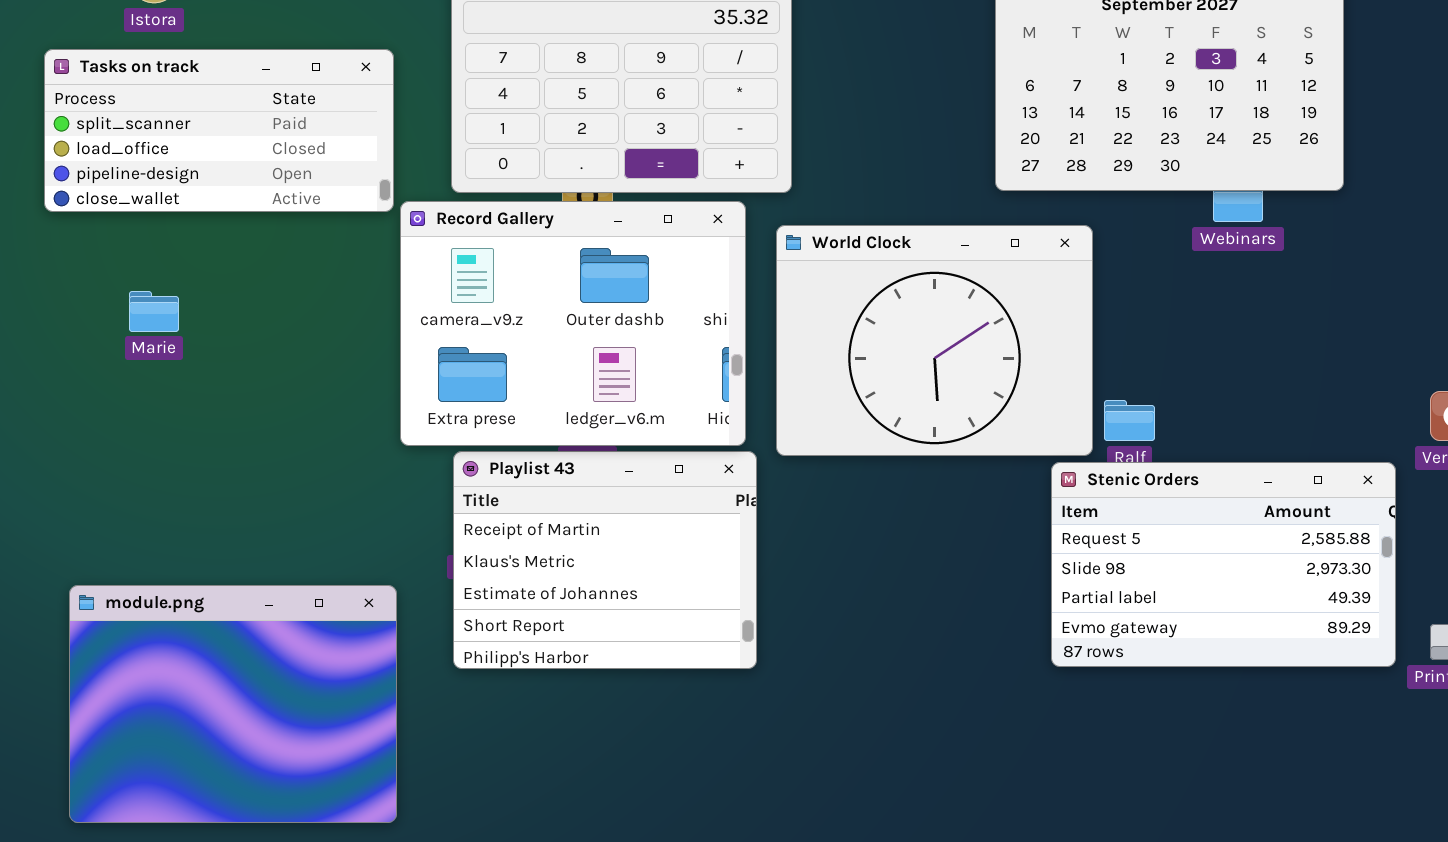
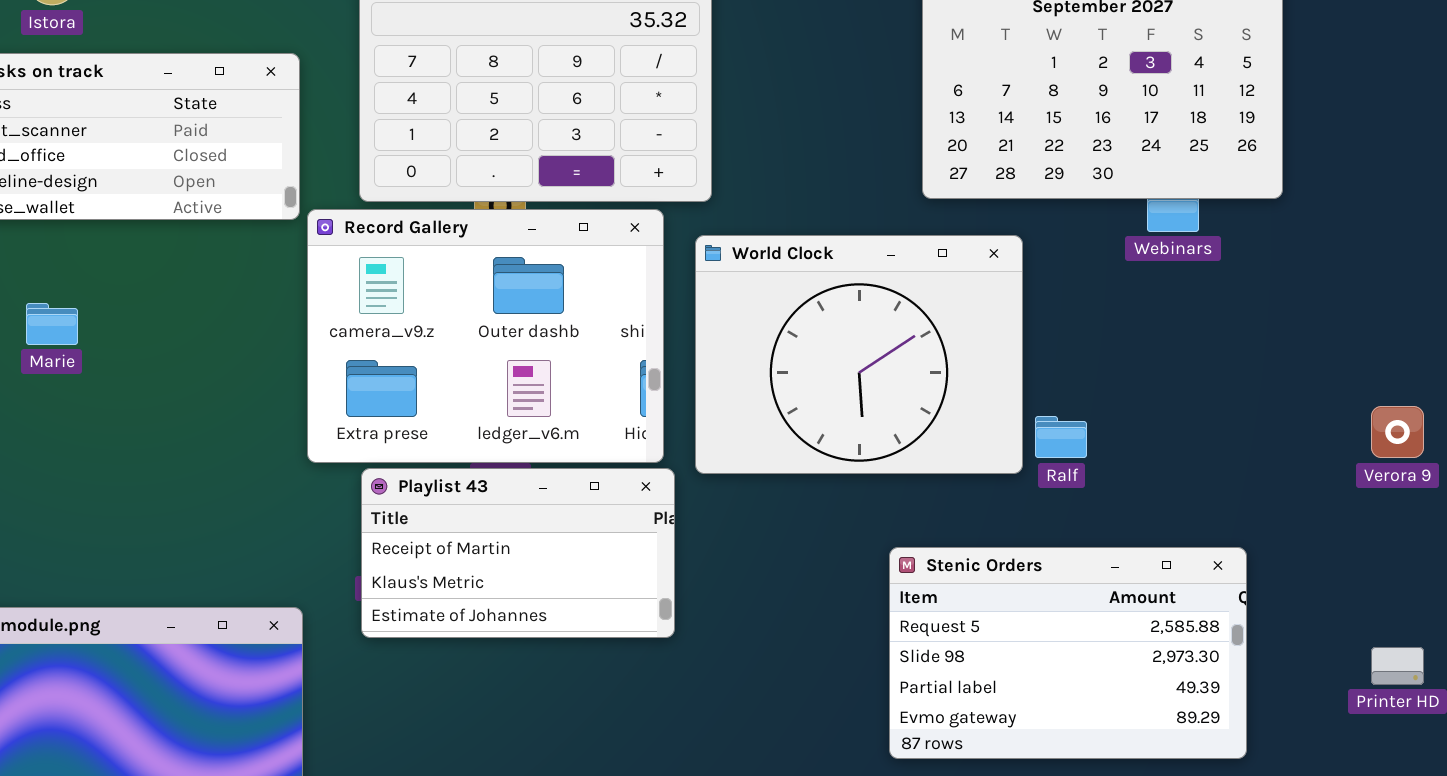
Playlist 43: [453,451,757,669] -> [361,468,675,638], resized
Stenic Orders: [1051,462,1396,667] -> [889,547,1247,759], moved

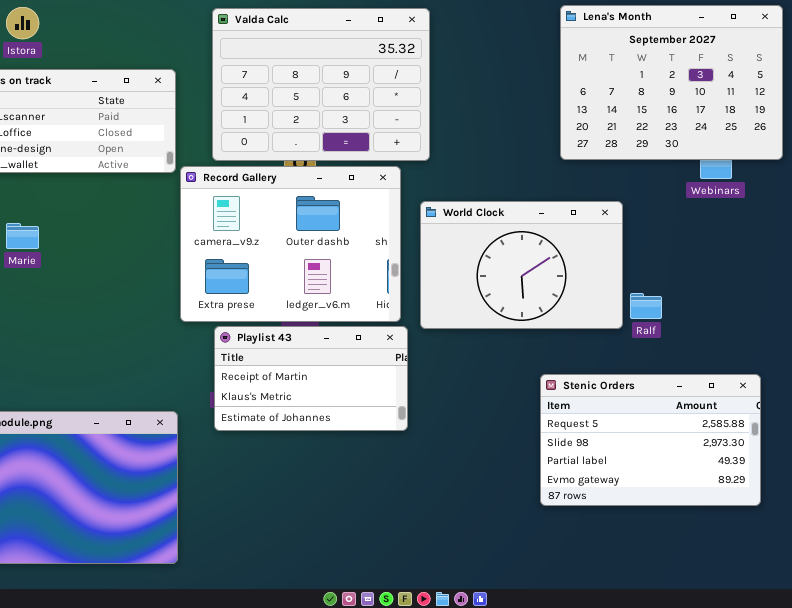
World Clock: [695,235,1023,474] -> [420,201,623,329], resized

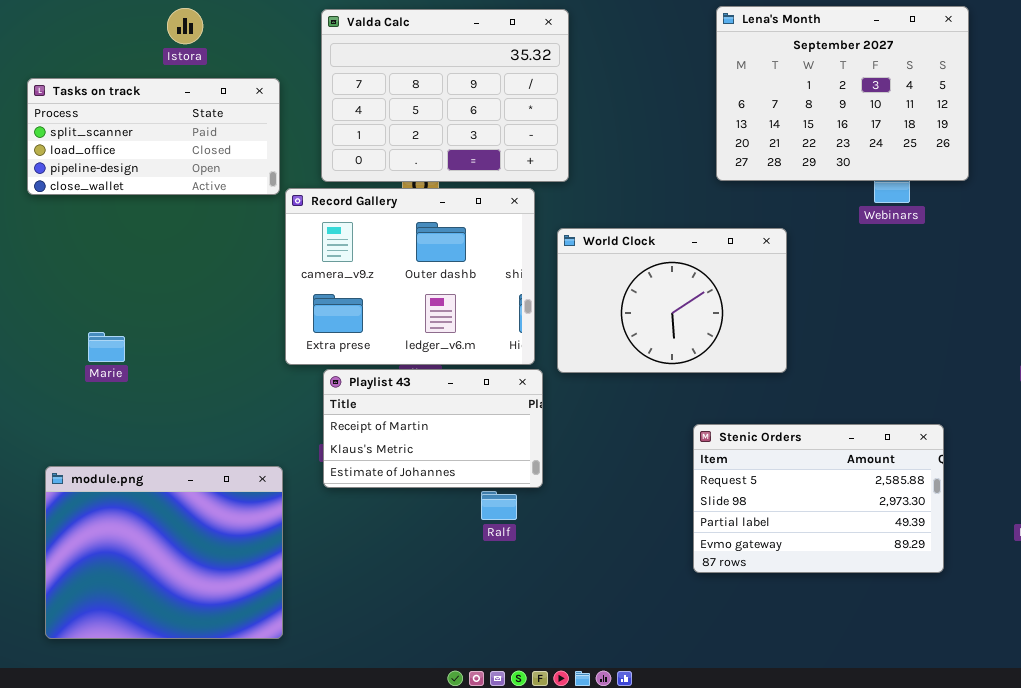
Istora: [6,7,39,39] -> [167,8,203,44], moved
Marie: [6,223,39,249] -> [88,332,125,362], moved
Ralf: [630,293,662,319] -> [481,491,517,520], moved

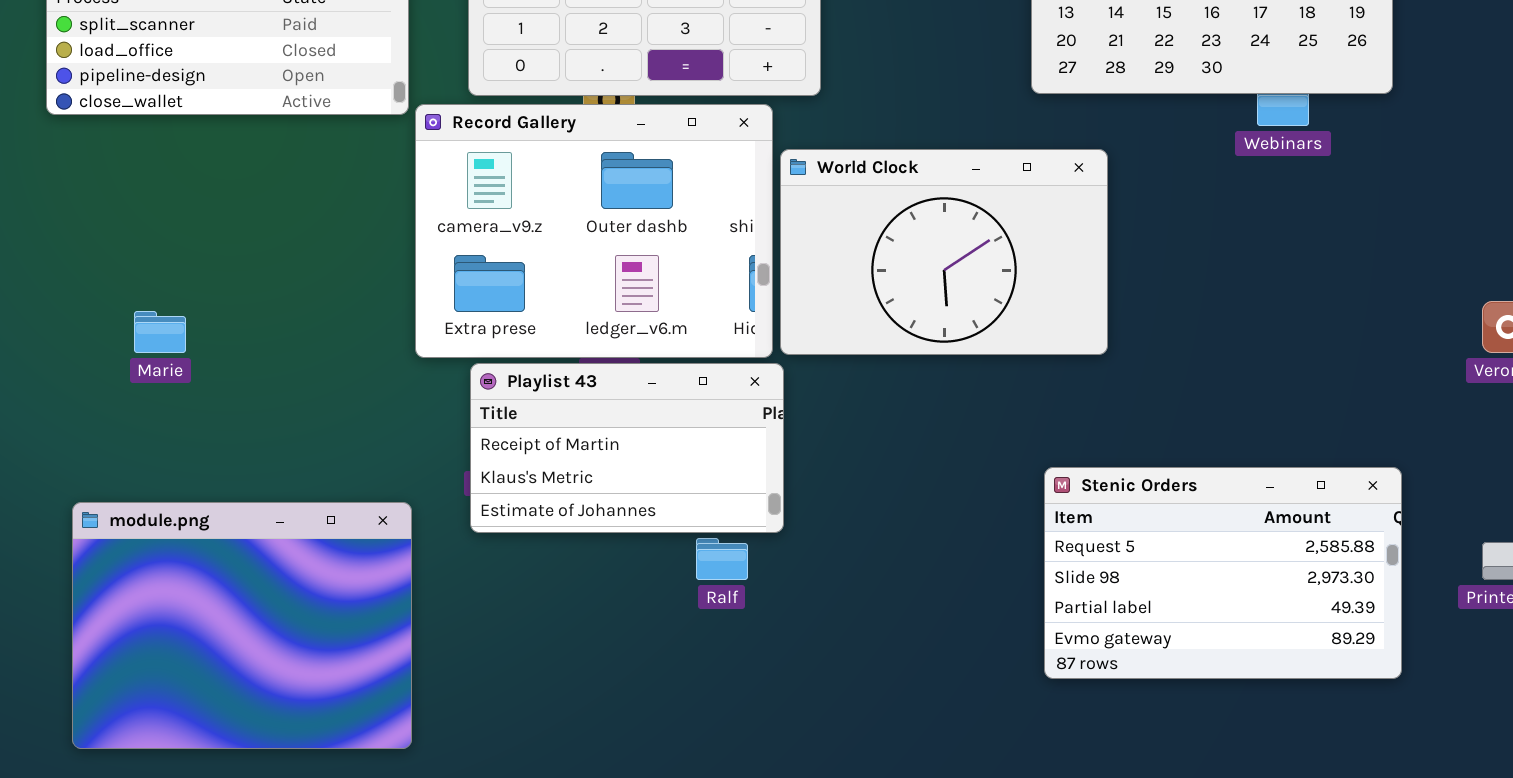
World Clock: [557,228,787,373] -> [780,149,1108,355], moved
Stenic Orders: [693,424,944,573] -> [1044,467,1402,679], moved

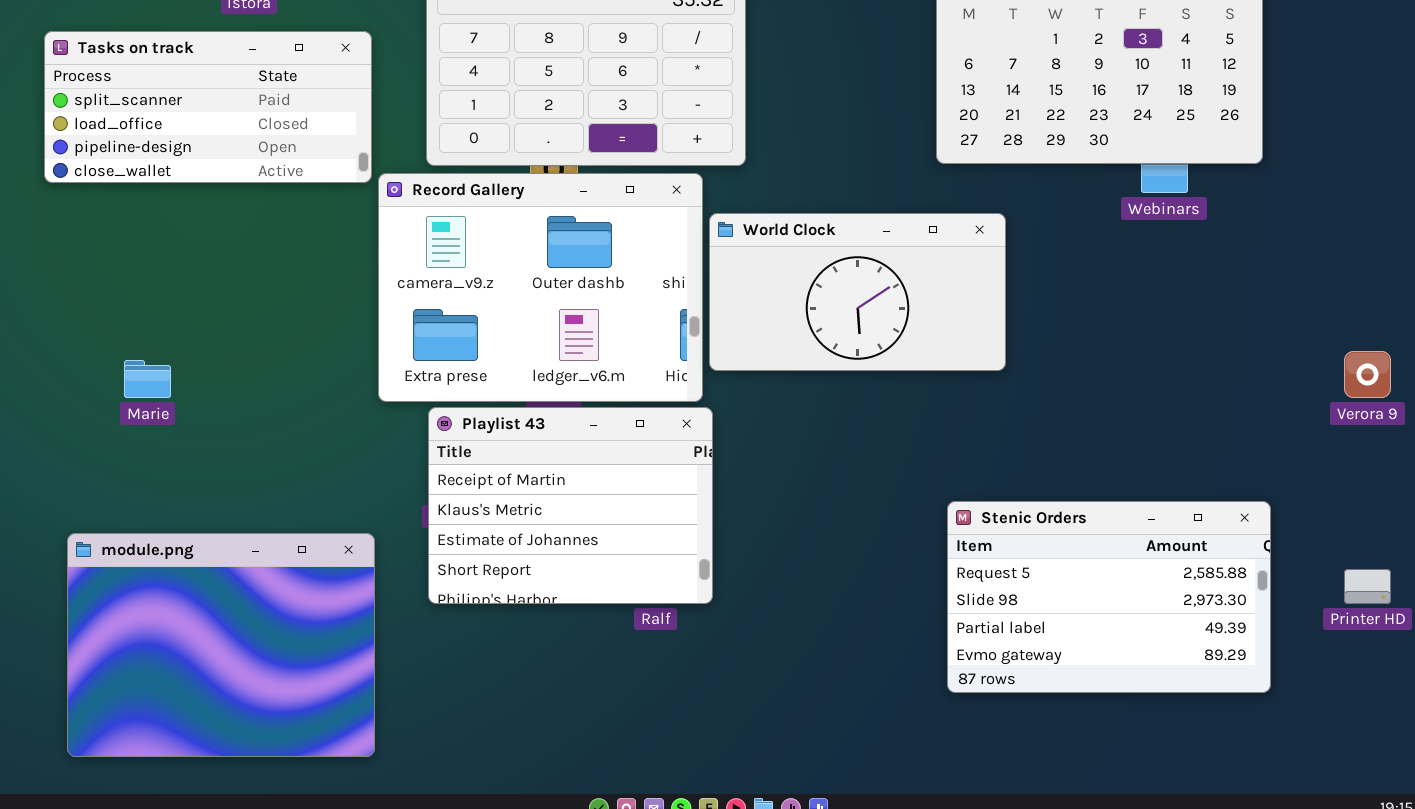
World Clock: [780,149,1108,355] -> [709,213,1006,371], resized
Playlist 43: [470,363,784,533] -> [428,407,713,604], resized

